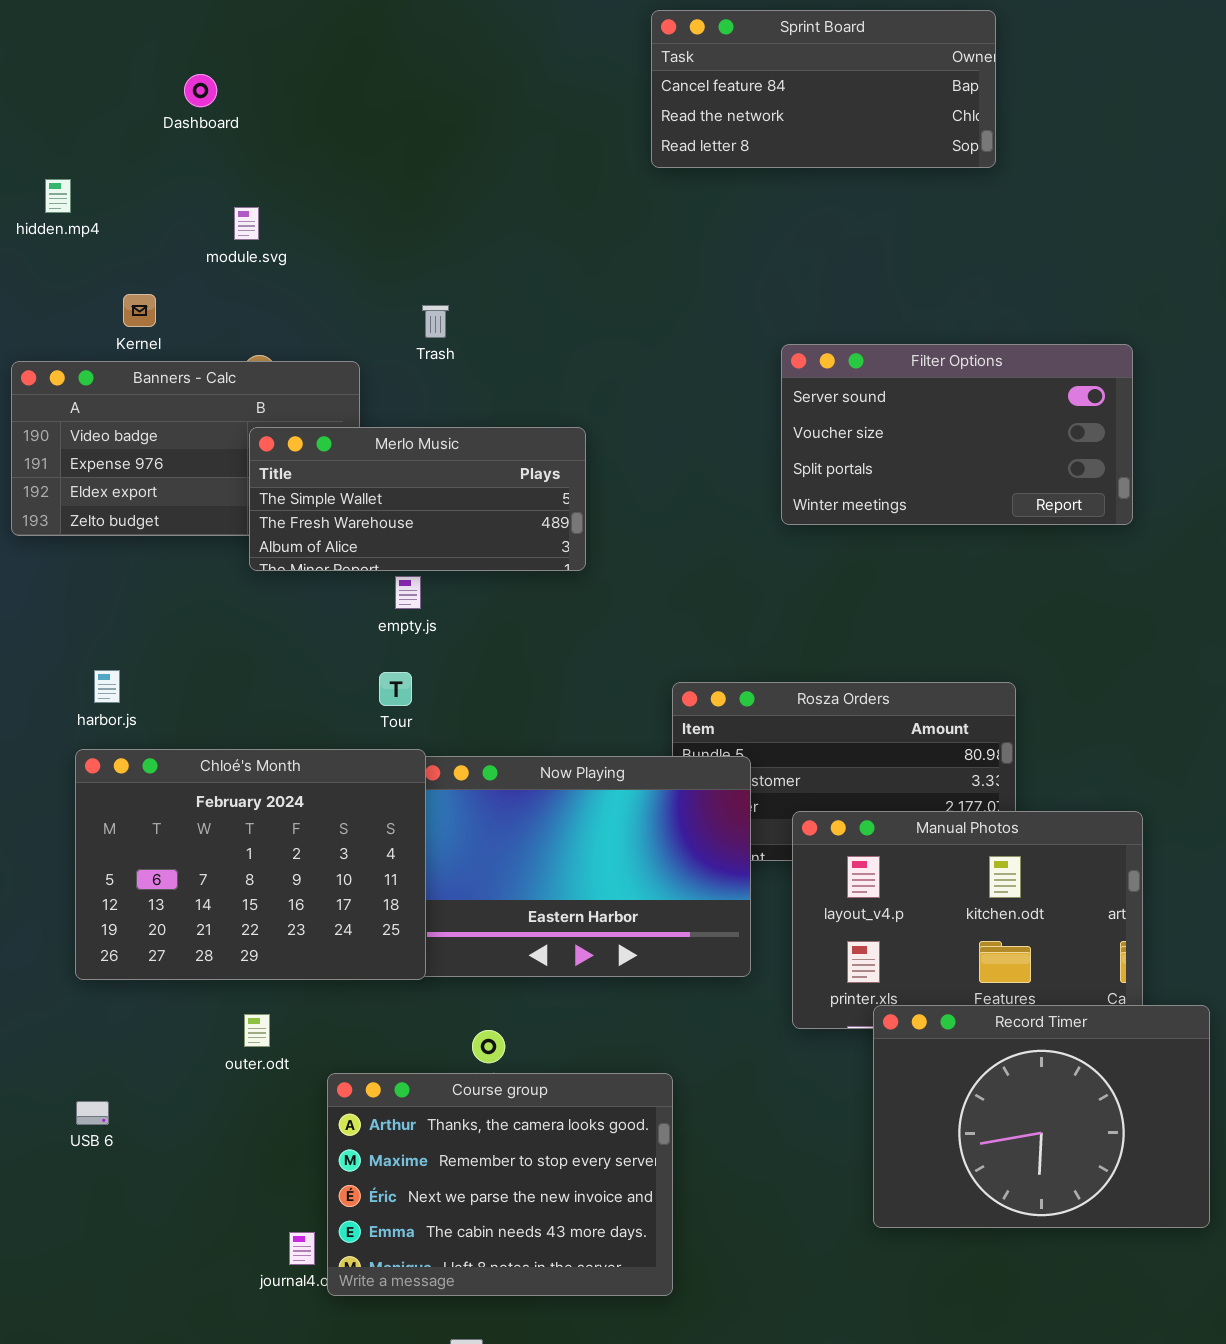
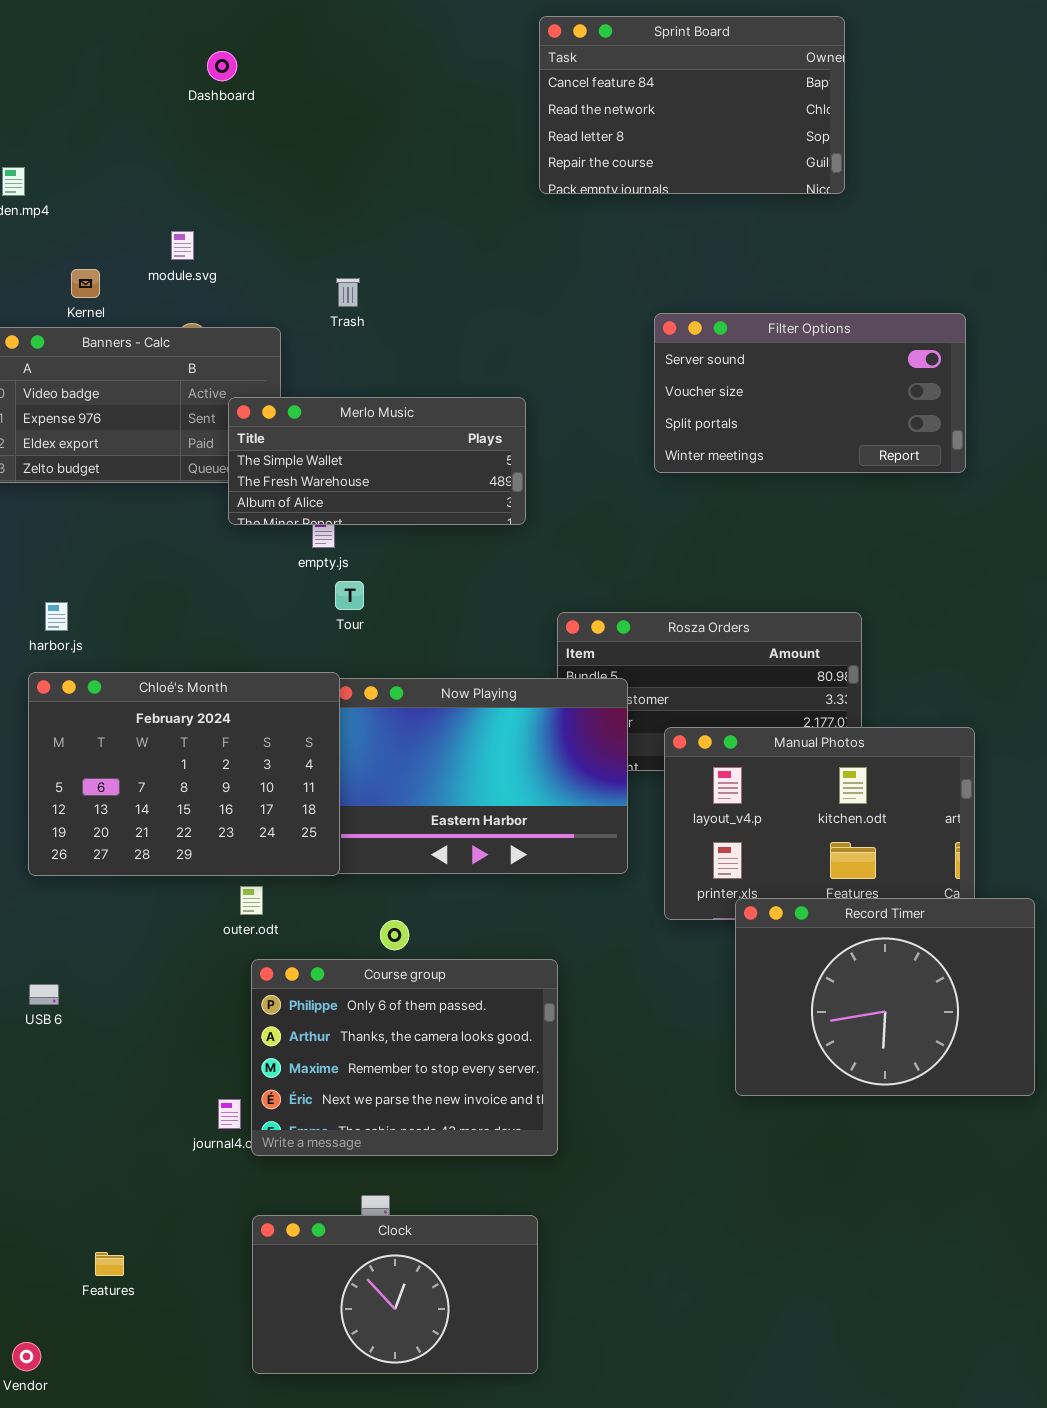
Sprint Board: [651,10,996,168] -> [539,16,845,194], resized
Dashboard: [184,74,217,107] -> [207,51,237,81], moved
module.svg: [234,207,259,240] -> [171,231,194,260], moved
Merlo Music: [249,427,586,571] -> [228,397,526,525], moved
Tour: [379,672,412,706] -> [335,581,364,610], moved
outer.odt: [244,1014,270,1047] -> [240,886,263,915], moved
Course group: [327,1073,673,1296] -> [251,959,558,1156], scrolled up 1 row

